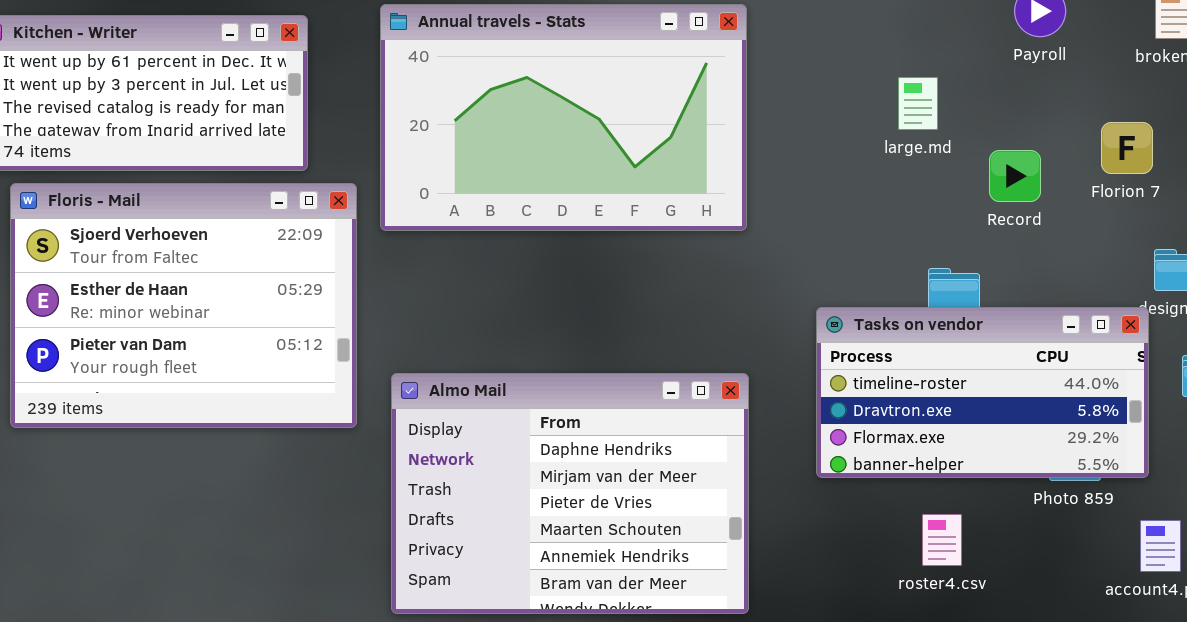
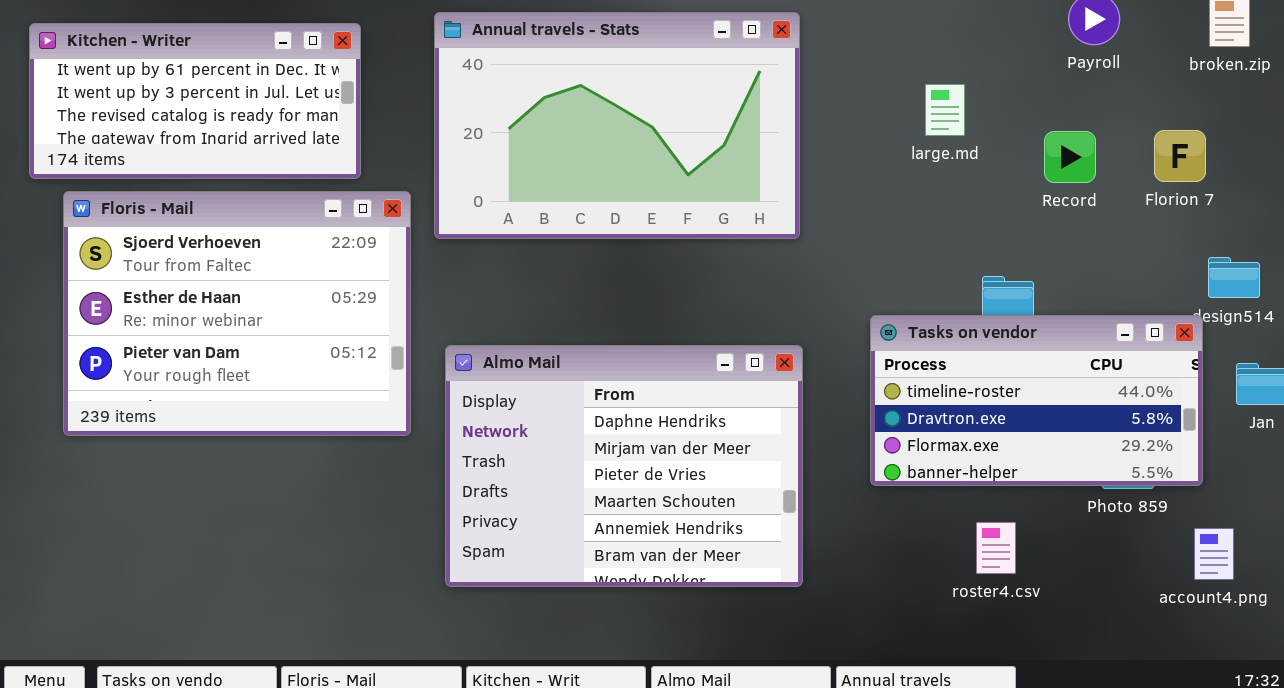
large.md: [898,77,938,130] -> [925,84,965,136], moved
Record: [989,150,1041,202] -> [1044,131,1096,183], moved
Almo Mail: [391,373,749,614] -> [445,345,803,587], moved

